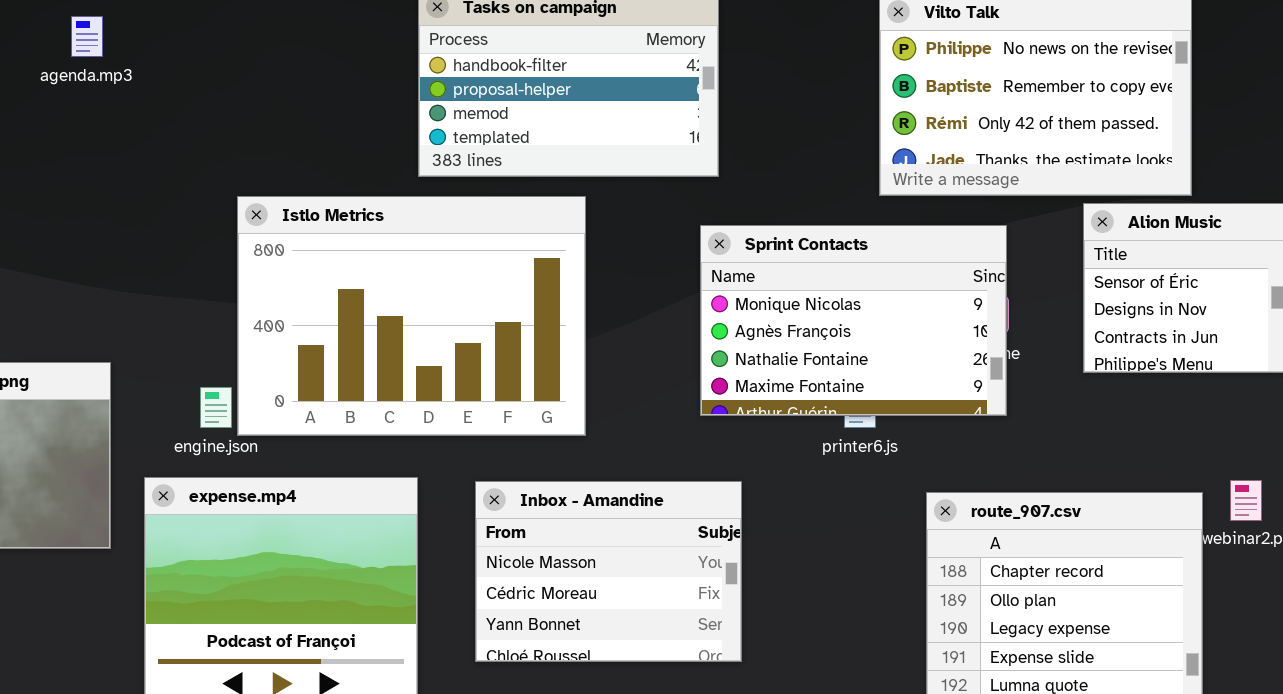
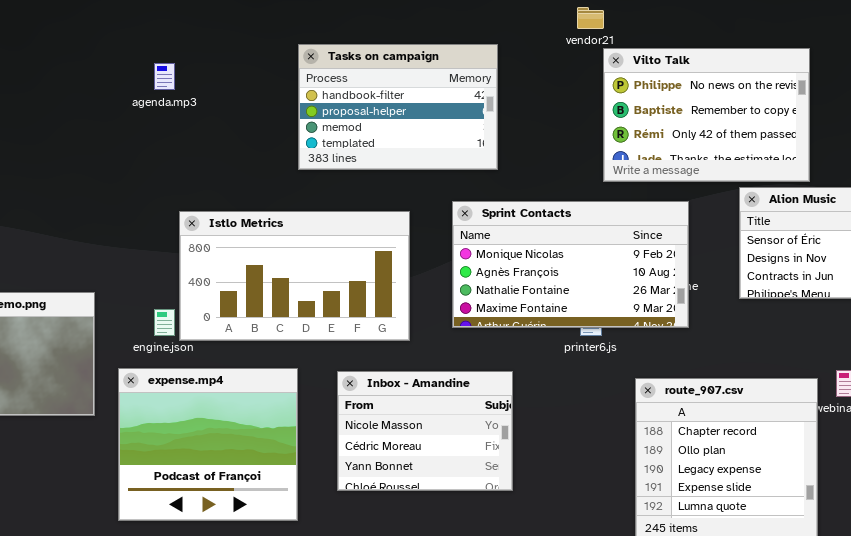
agenda.mp3: [71,16,103,57] -> [154,63,175,90], moved
Istlo Metrics: [237,196,586,436] -> [179,211,410,341], resized
Sprint Contacts: [700,225,1007,416] -> [452,201,689,328], resized

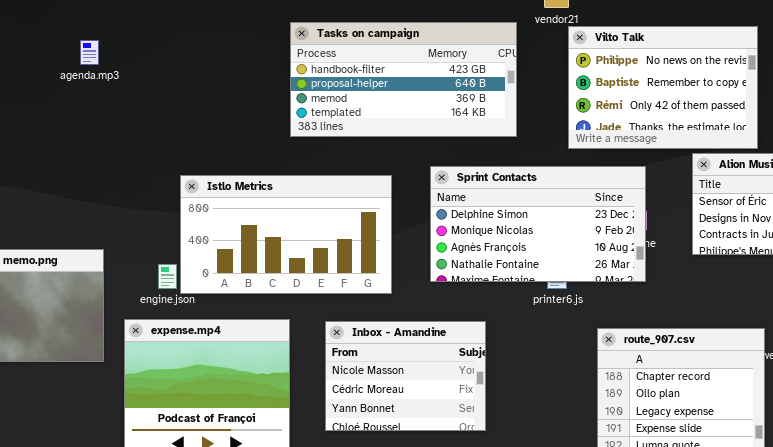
Tasks on campaign: [298,44,498,170] -> [290,22,517,137], resized
agenda.mp3: [154,63,175,90] -> [80,40,99,65], moved
Sprint Contacts: [452,201,689,328] -> [430,166,646,282], scrolled up 1 row

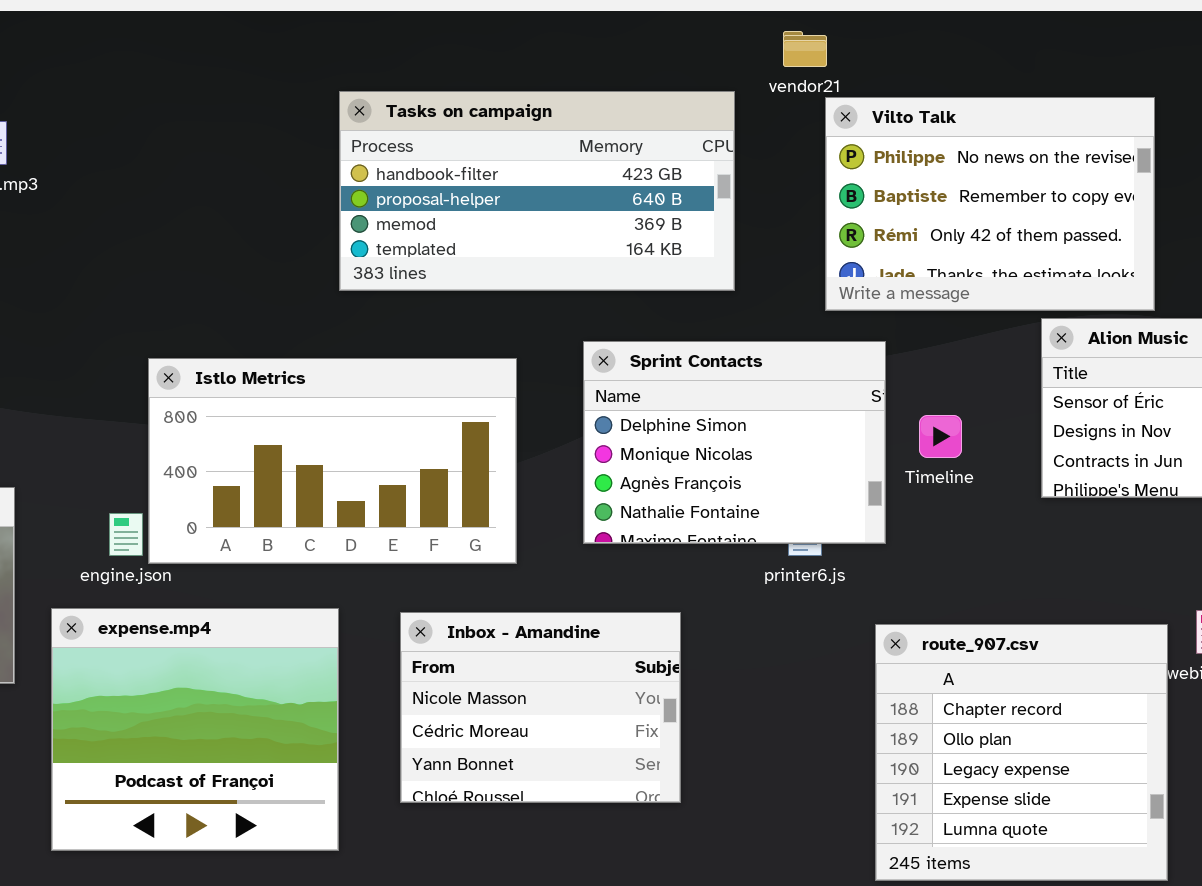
Sprint Contacts: [430,166,646,282] -> [583,341,886,544], resized

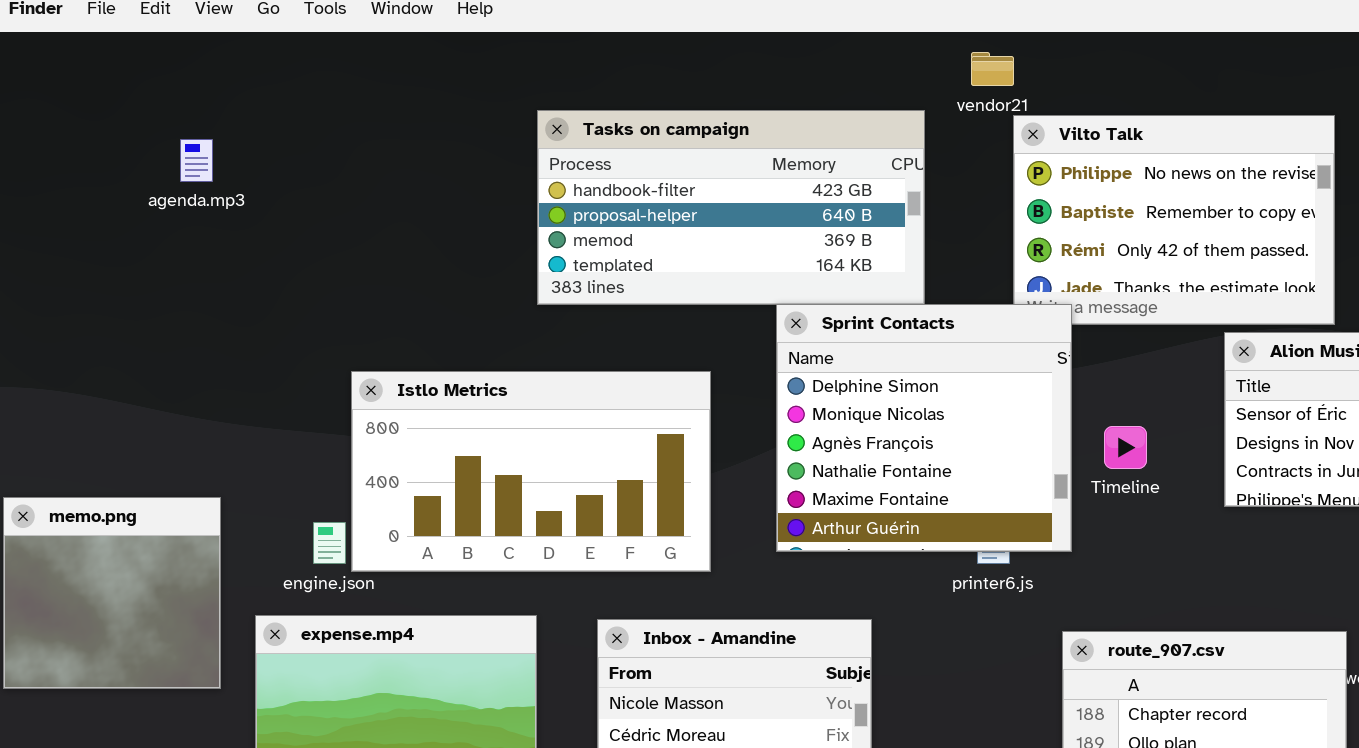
Sprint Contacts: [583,341,886,544] -> [776,304,1072,552], resized

